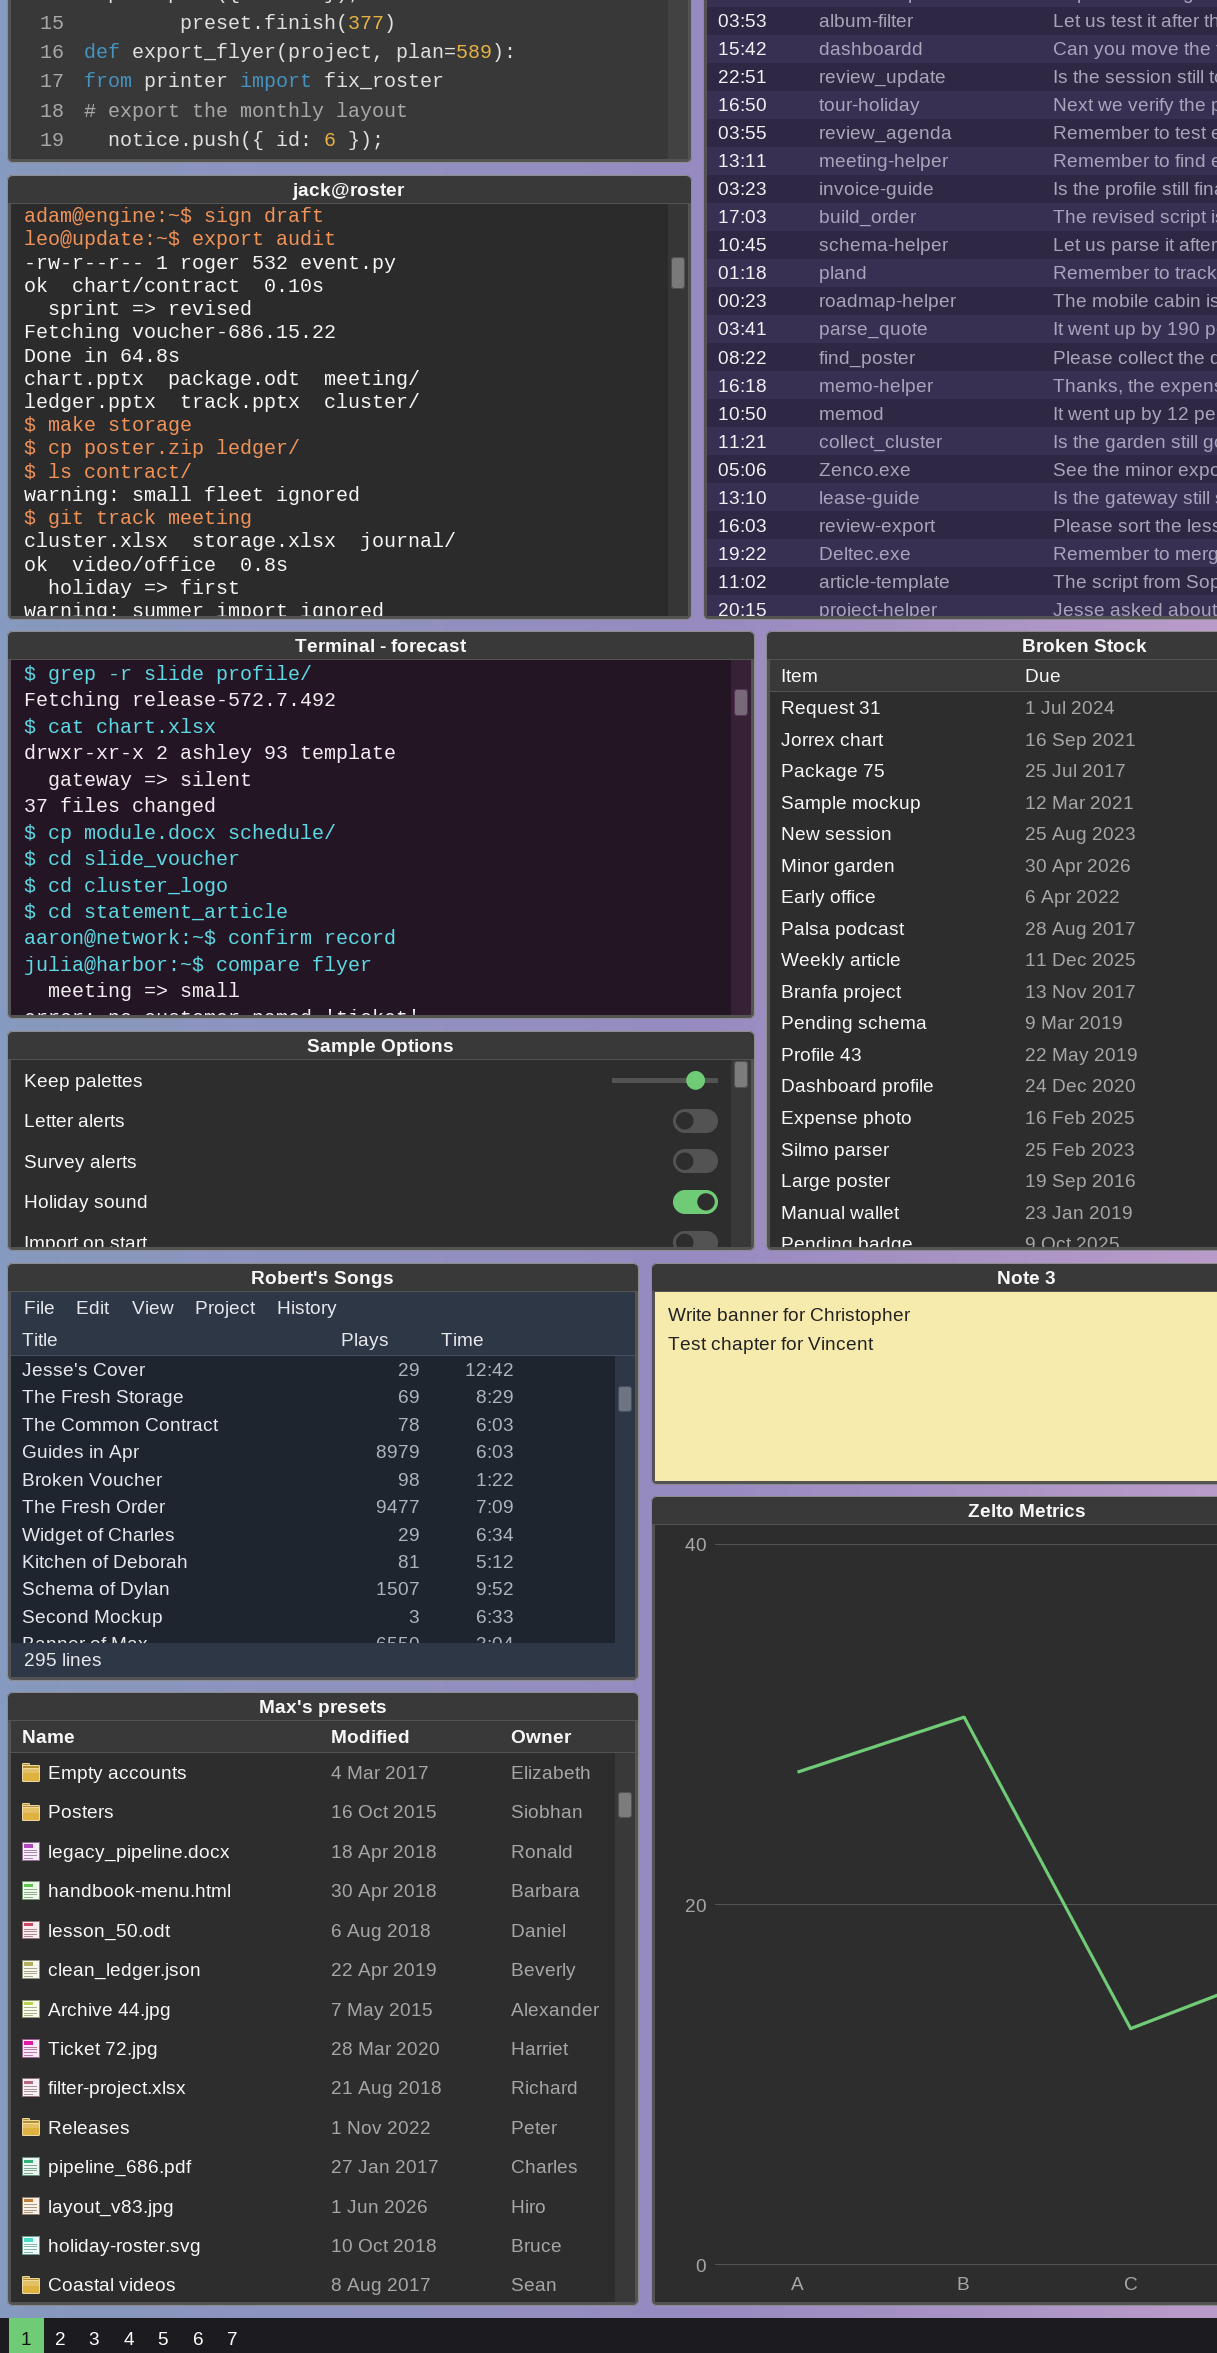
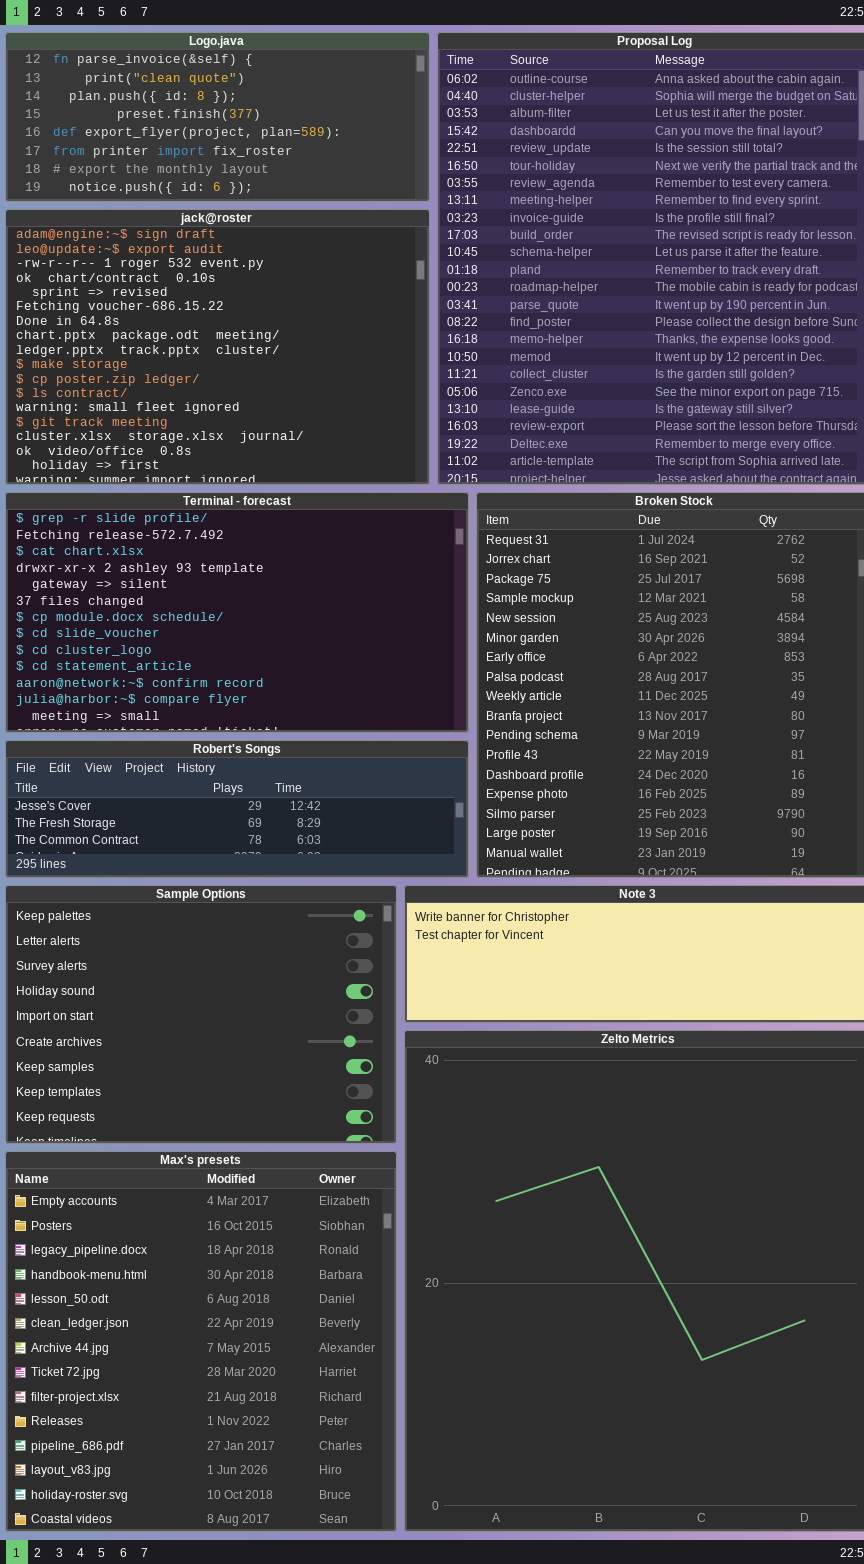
Sample Options: [7,1031,755,1251] -> [5,885,397,1144], moved, resized
Robert's Songs: [7,1263,639,1681] -> [5,740,469,878], moved, resized

